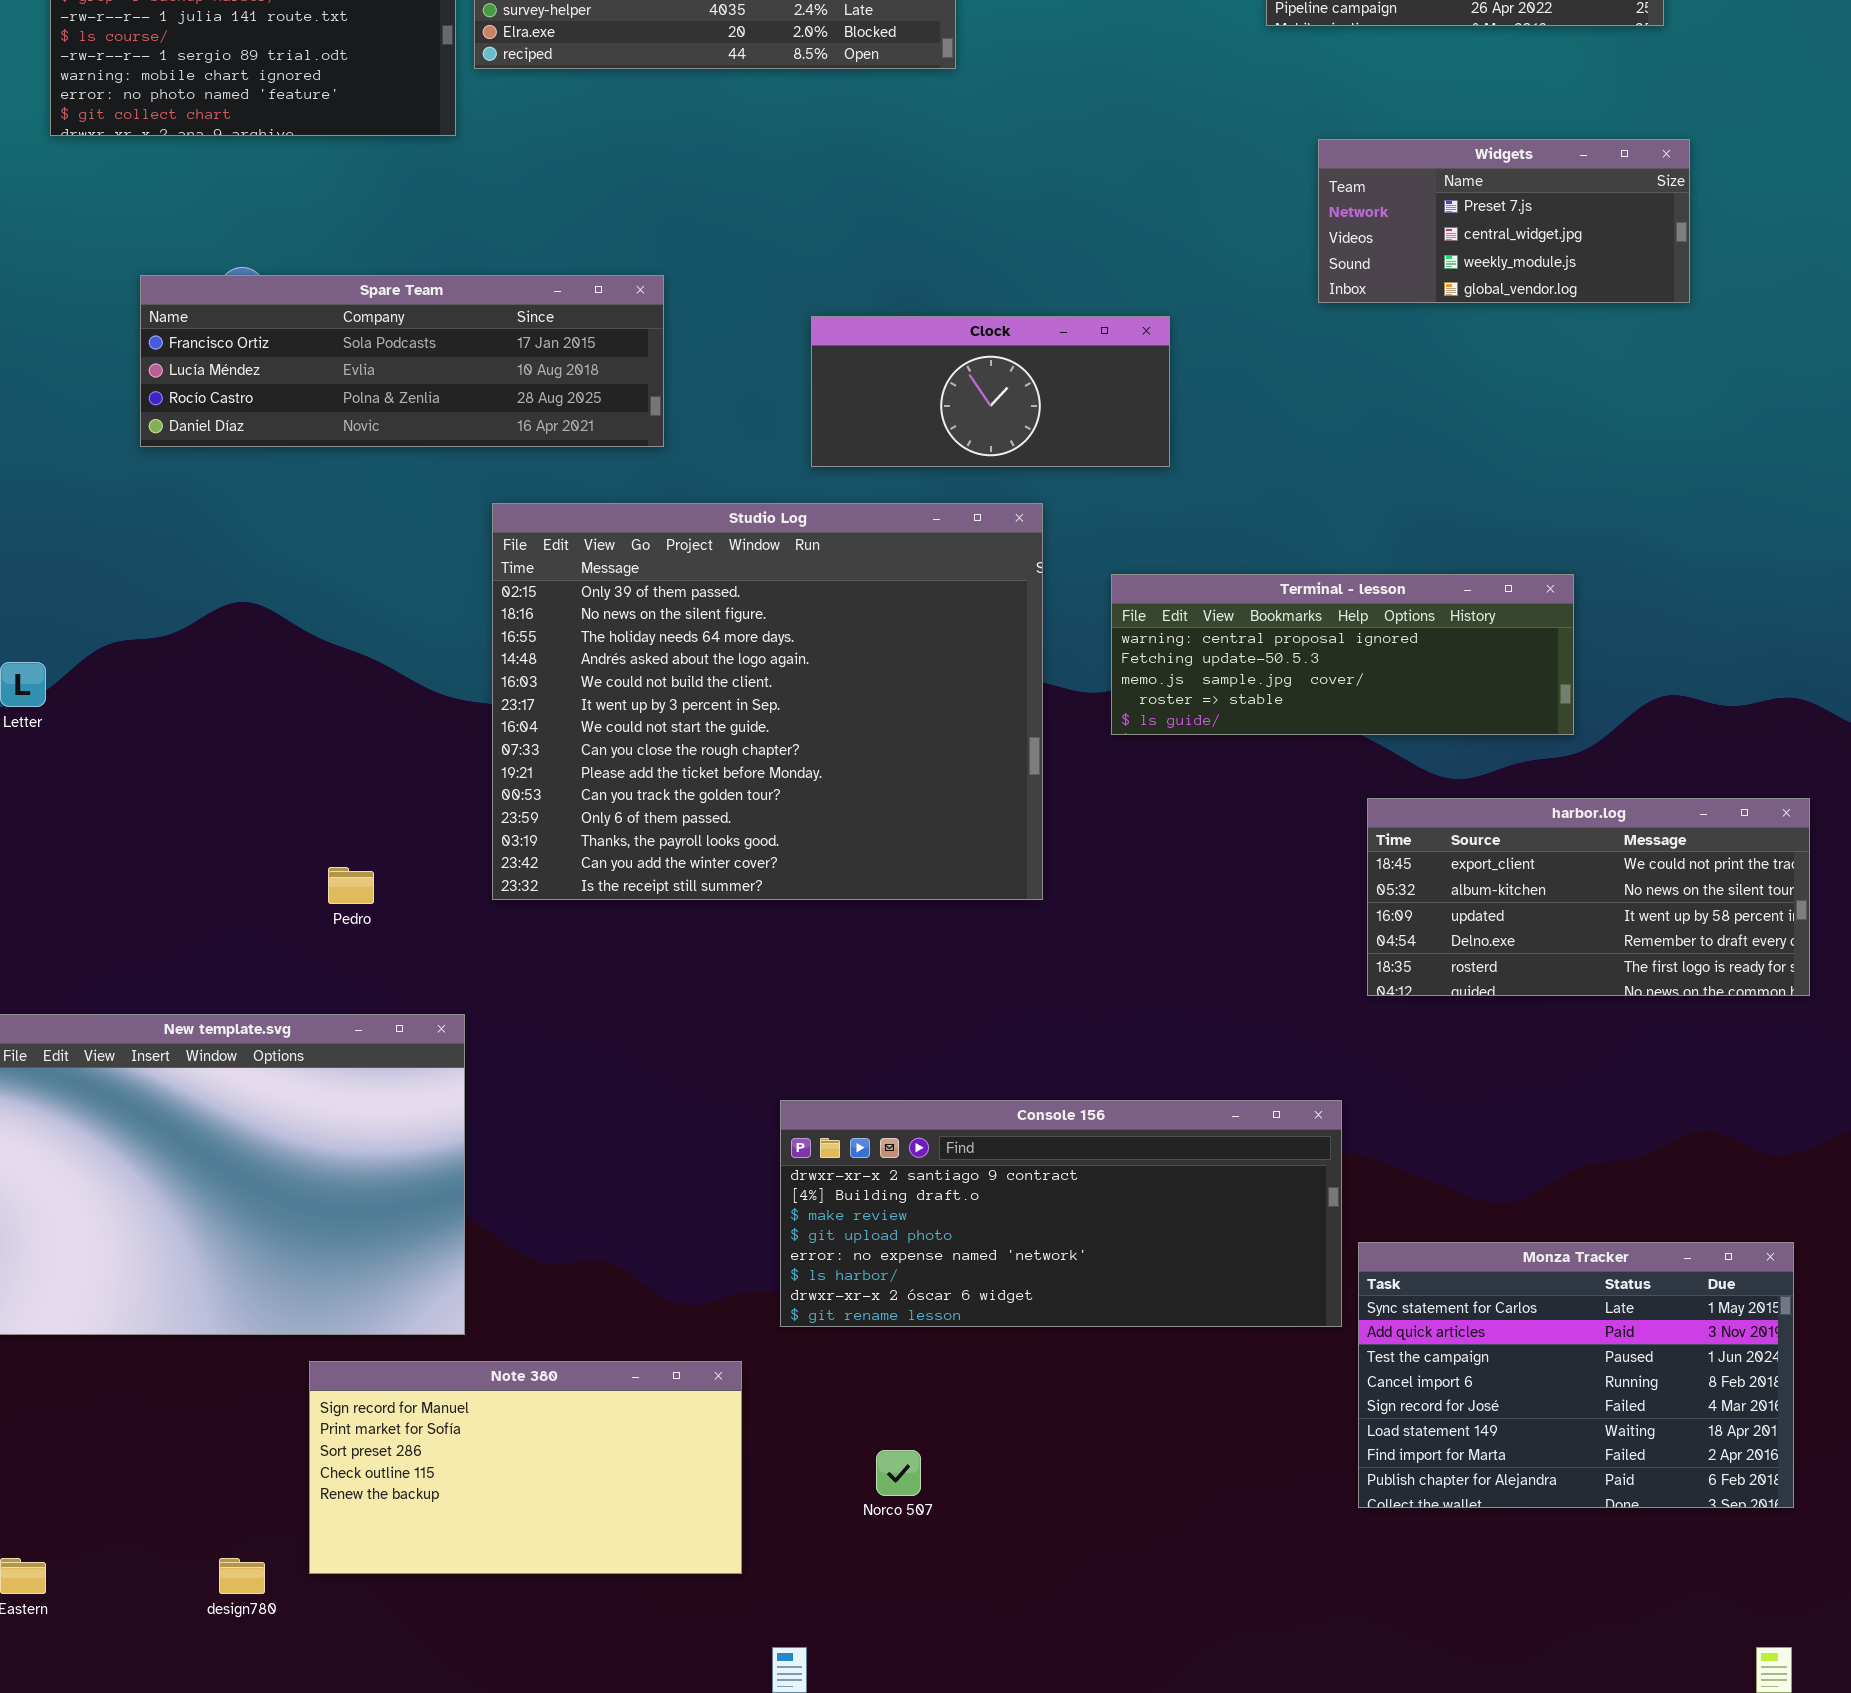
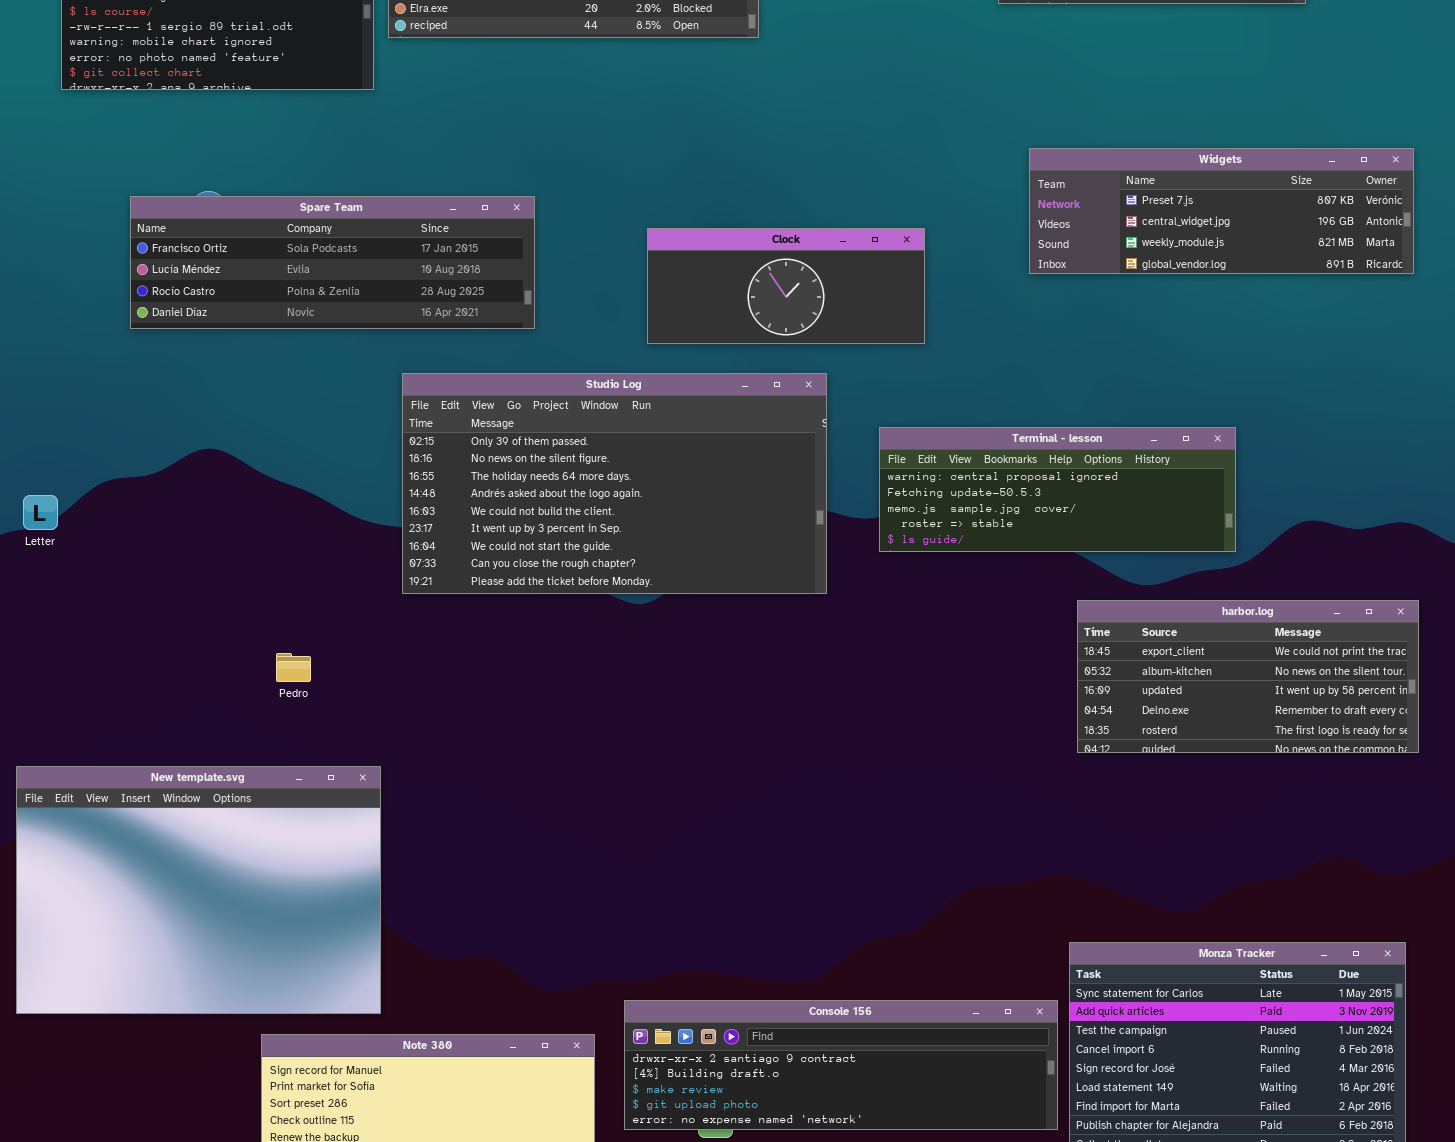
Widgets: [1318,139,1690,303] -> [1029,148,1414,274], moved, resized
Studio Log: [492,503,1043,900] -> [402,373,827,594], resized
Console 156: [780,1100,1342,1327] -> [624,1000,1058,1130], moved, resized

